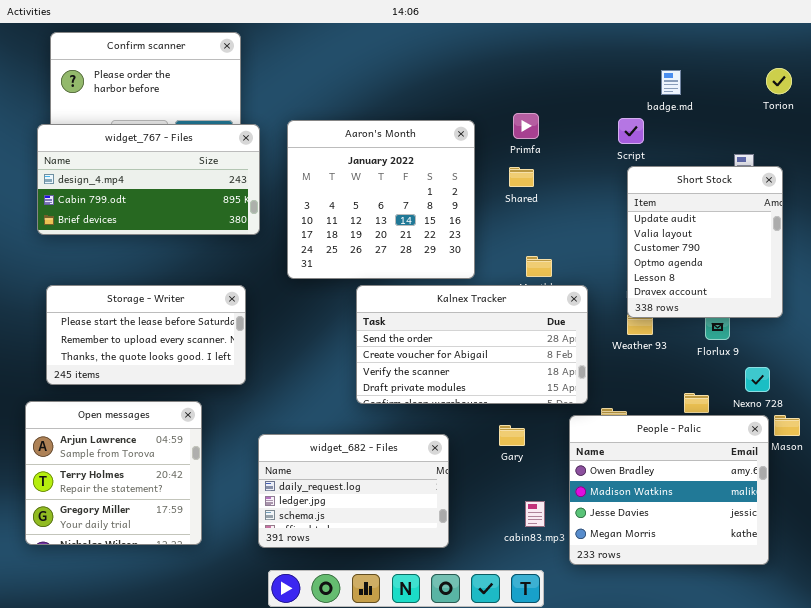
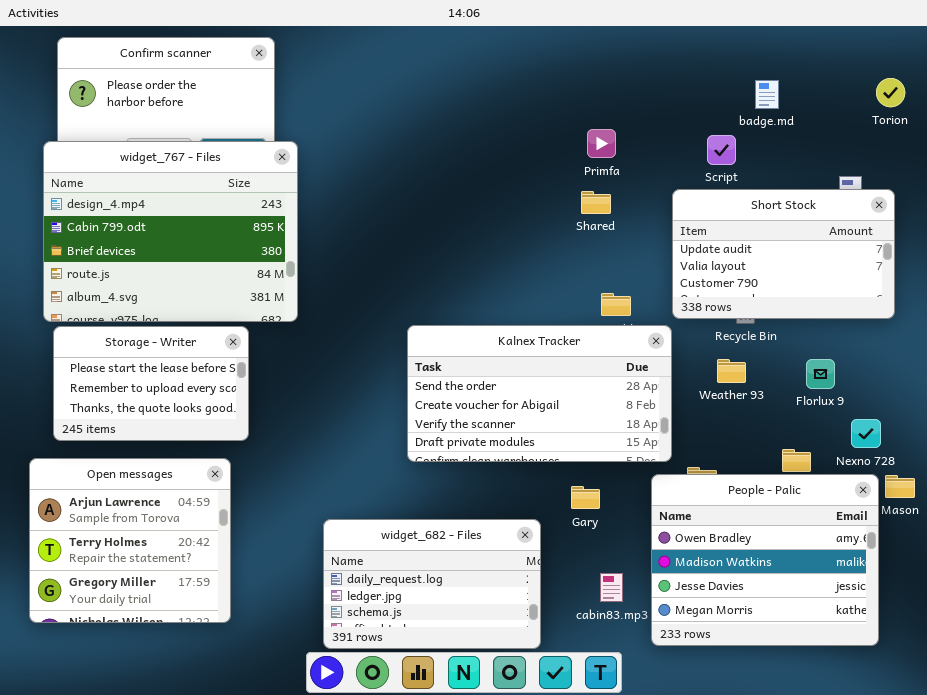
Aaron's Month: [287,120,475,279] -> none, closed
widget_767 - Files: [37,124,260,235] -> [43,141,298,322], resized
Short Stock: [627,166,783,318] -> [672,189,895,319], resized
Storage - Writer: [46,285,246,385] -> [53,326,249,441], resized
widget_682 - Files: [258,434,449,548] -> [323,519,541,649], moved

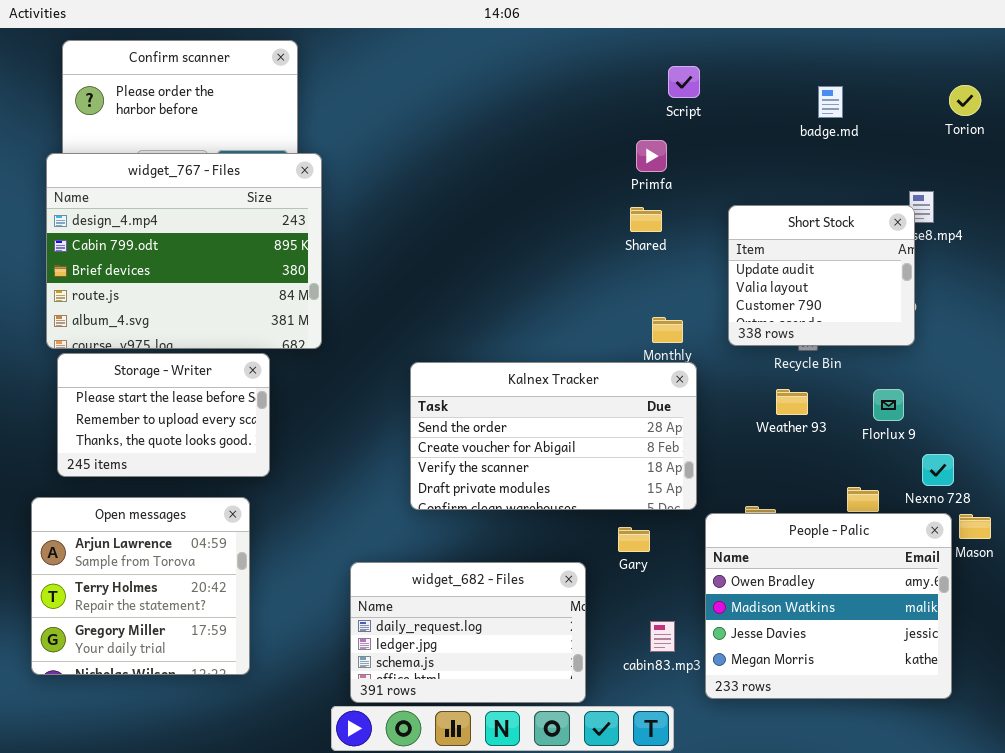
Script: [707,135,736,165] -> [668,66,700,98], moved
Short Stock: [672,189,895,319] -> [728,205,915,346], resized
Kalnex Tracker: [407,325,672,462] -> [410,362,697,510], moved

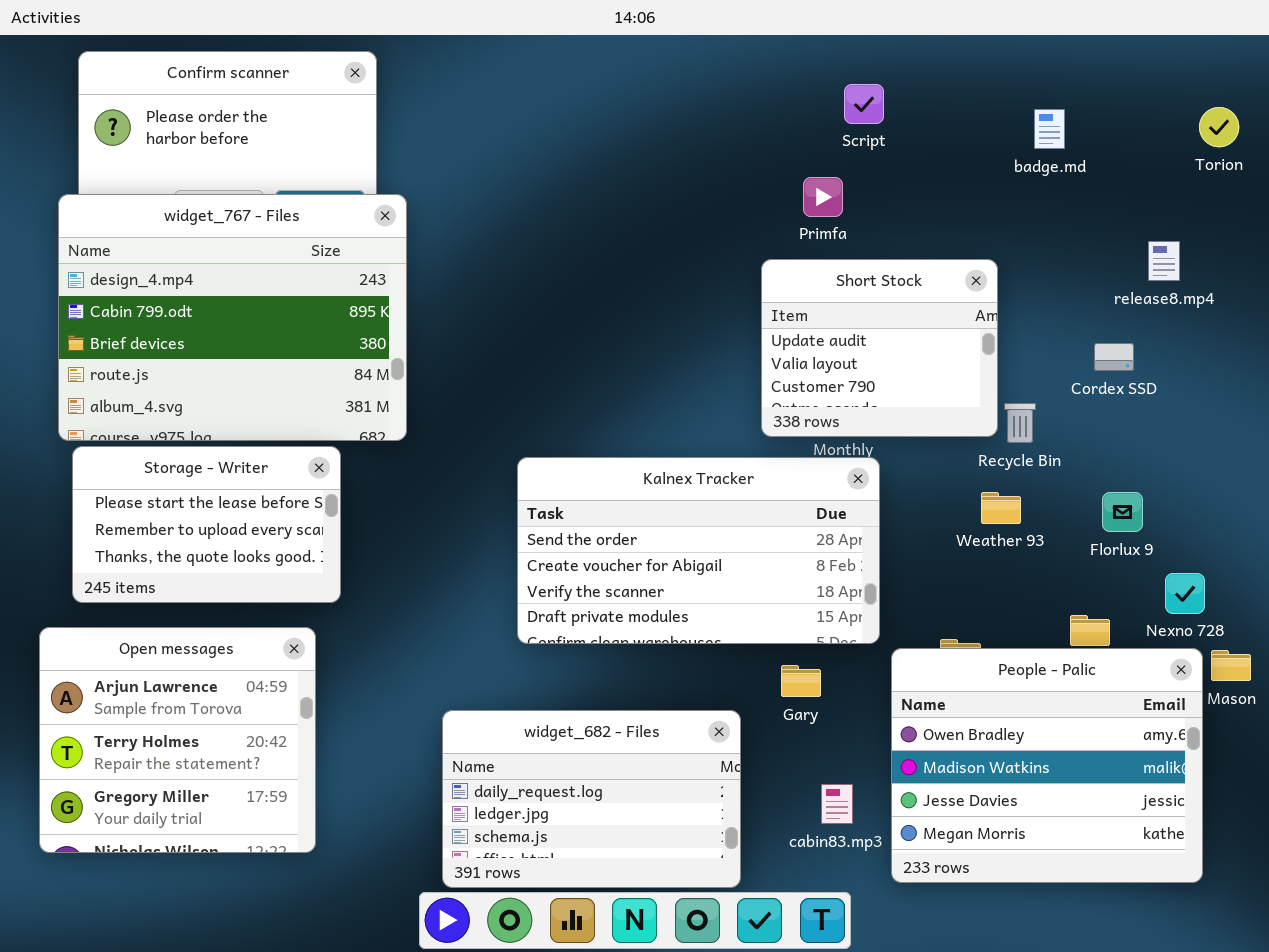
Short Stock: [728,205,915,346] -> [761,259,998,437], moved

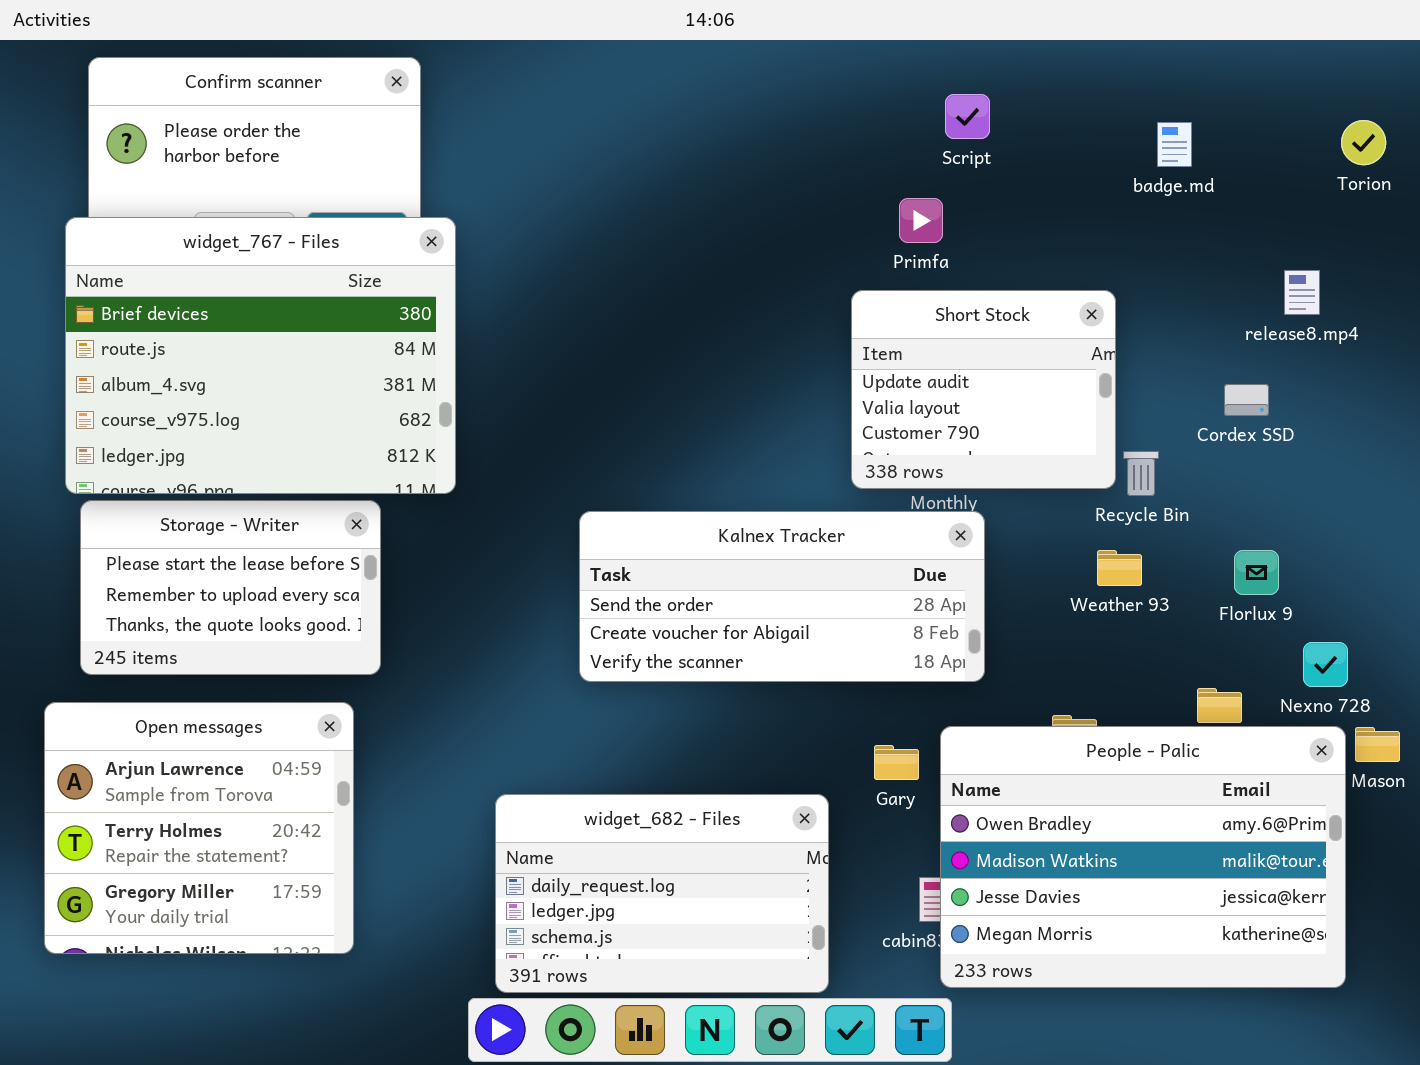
widget_767 - Files: [58,194,407,441] -> [65,217,456,494], scrolled down 2 rows
Kalnex Tracker: [517,457,880,644] -> [579,511,985,682], resized
People - Palic: [891,648,1203,883] -> [940,726,1346,988], resized

